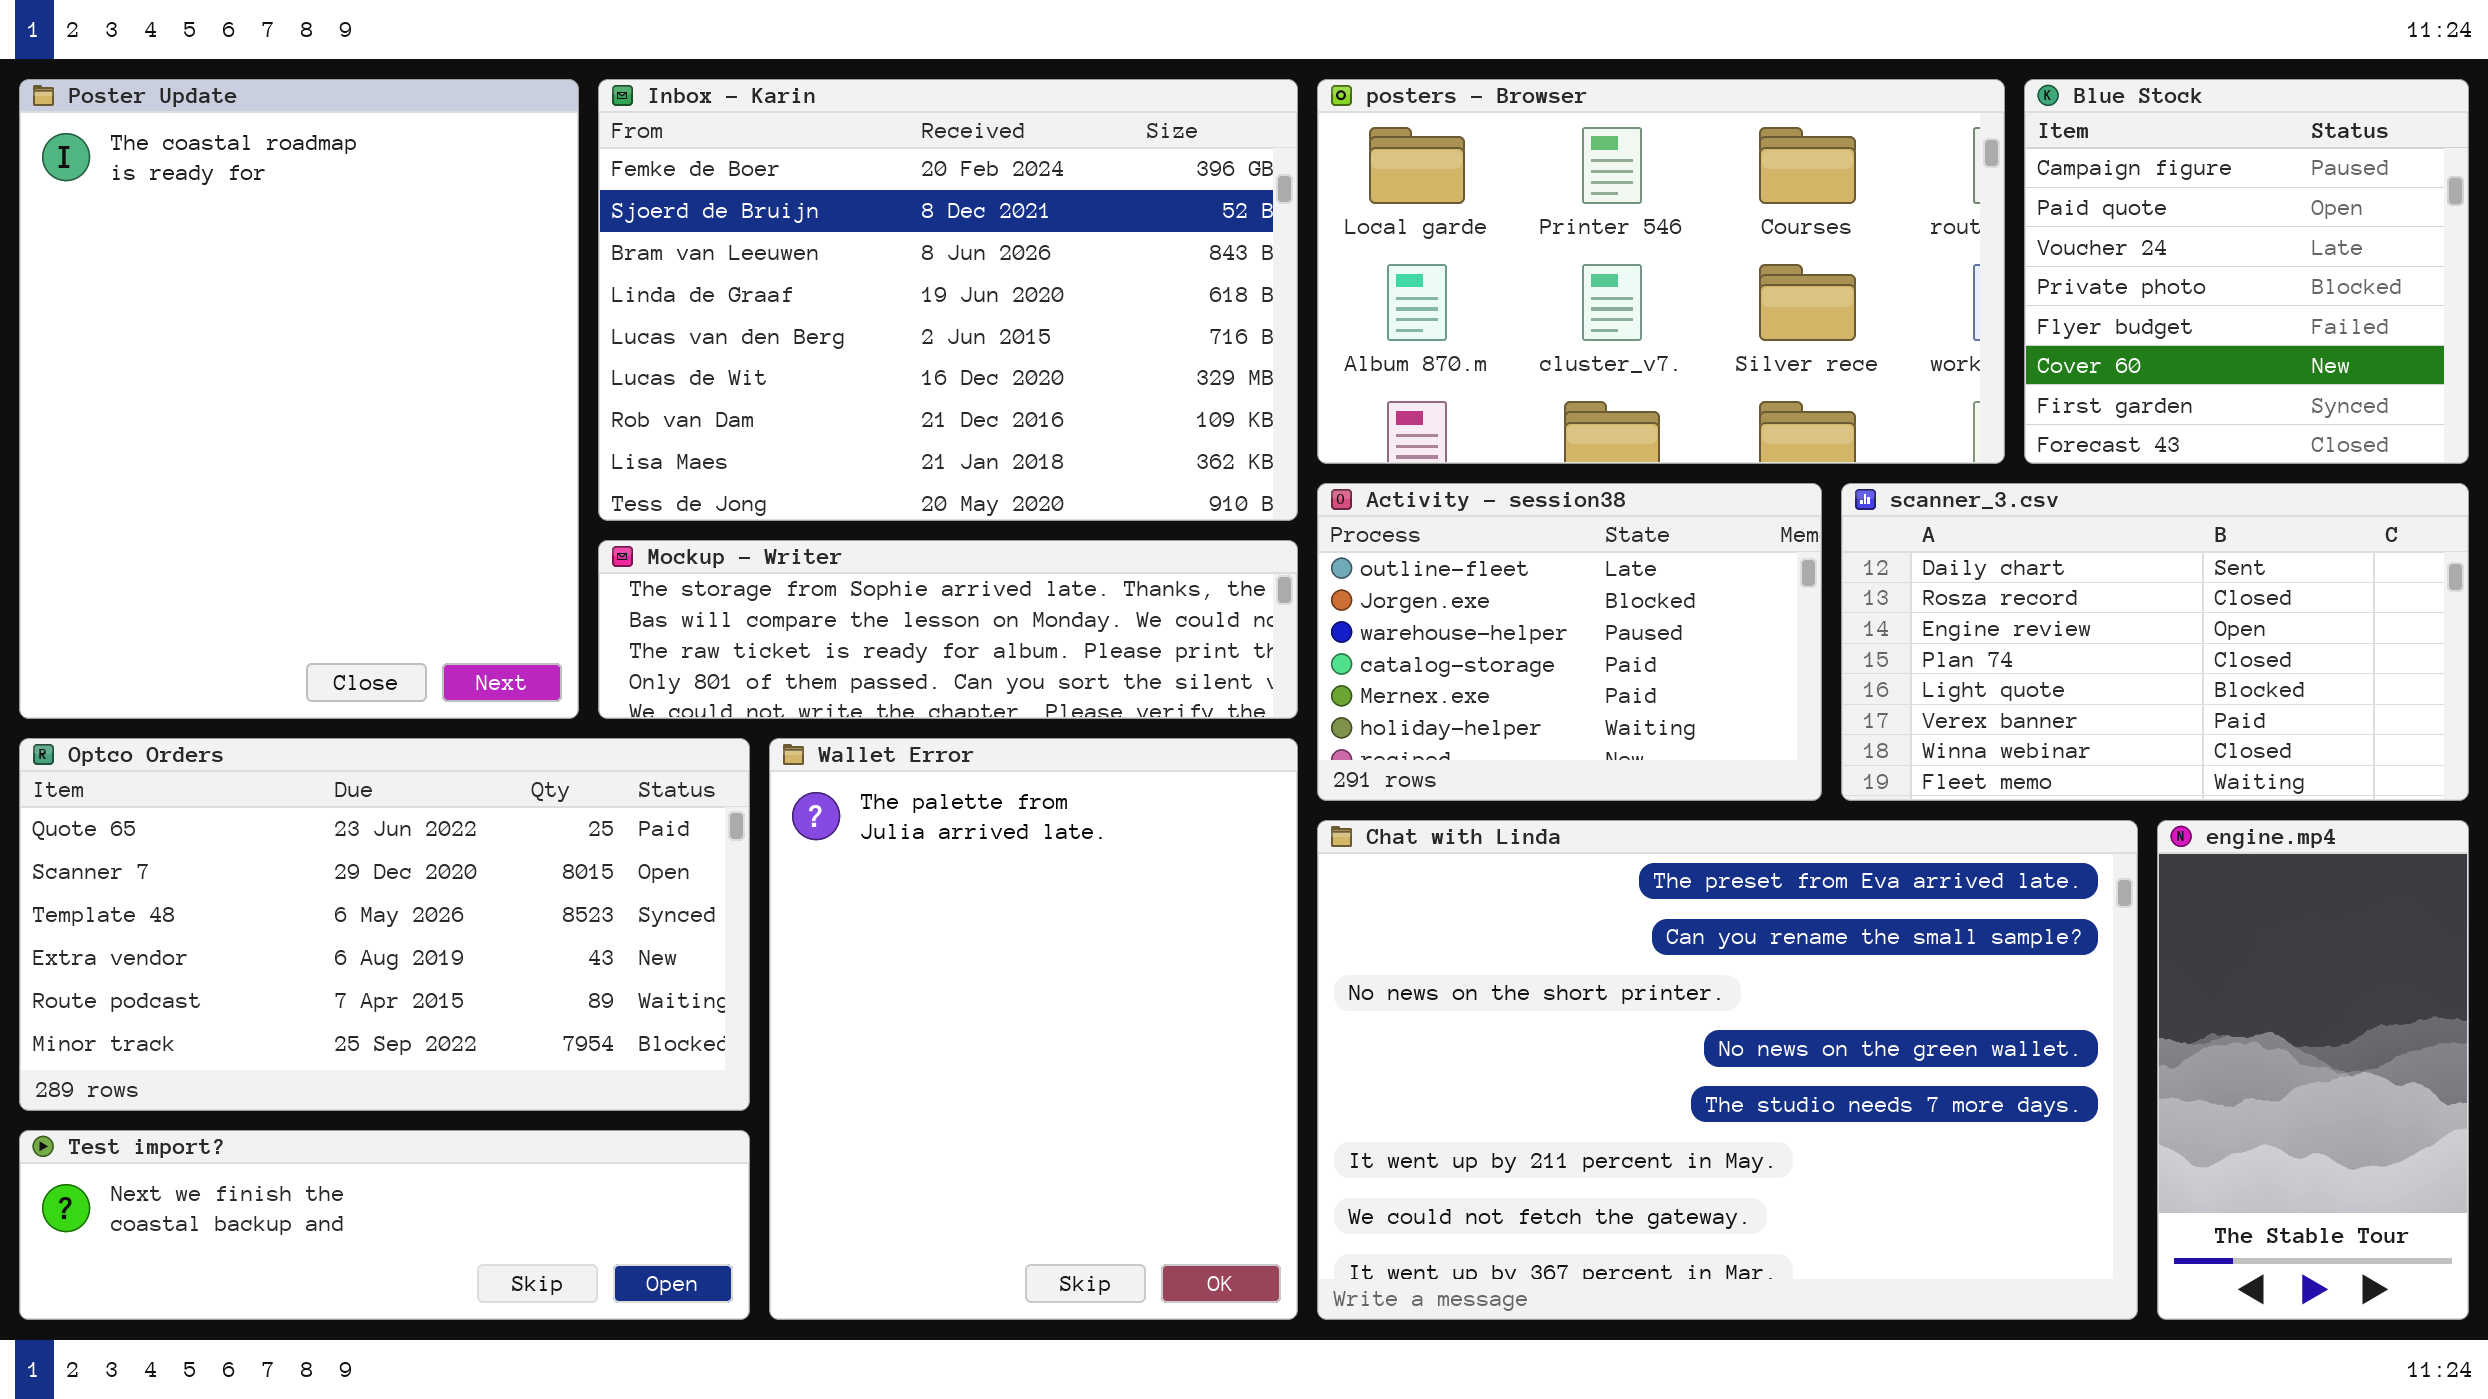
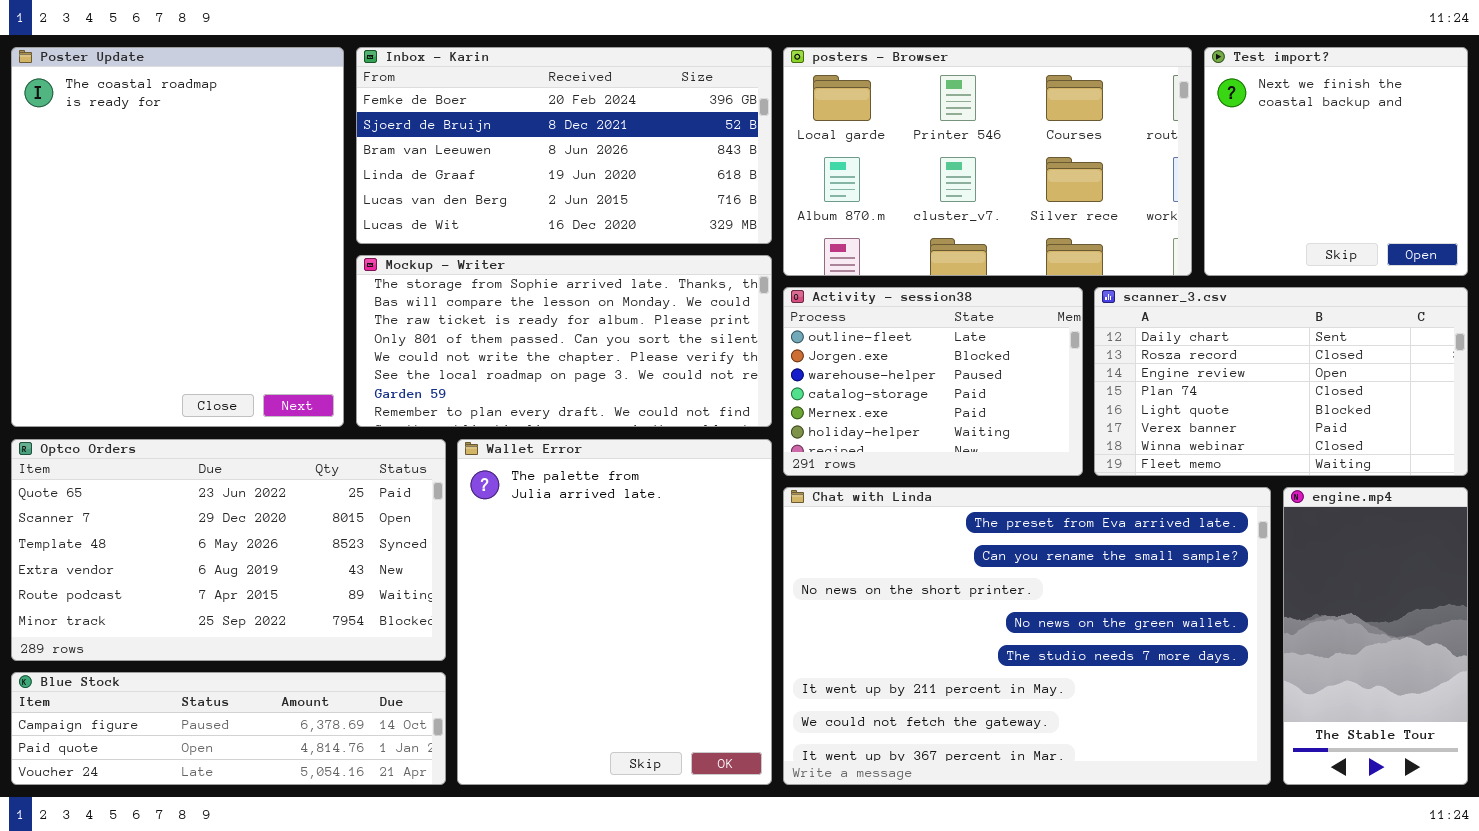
Inbox - Karin: [598,79,1298,521] -> [356,47,772,244], resized
Blue Stock: [2024,79,2469,464] -> [11,672,446,785], moved, resized
Mockup - Writer: [598,540,1298,719] -> [356,255,772,427], resized
Test import?: [19,1130,750,1320] -> [1204,47,1468,276], moved, resized

